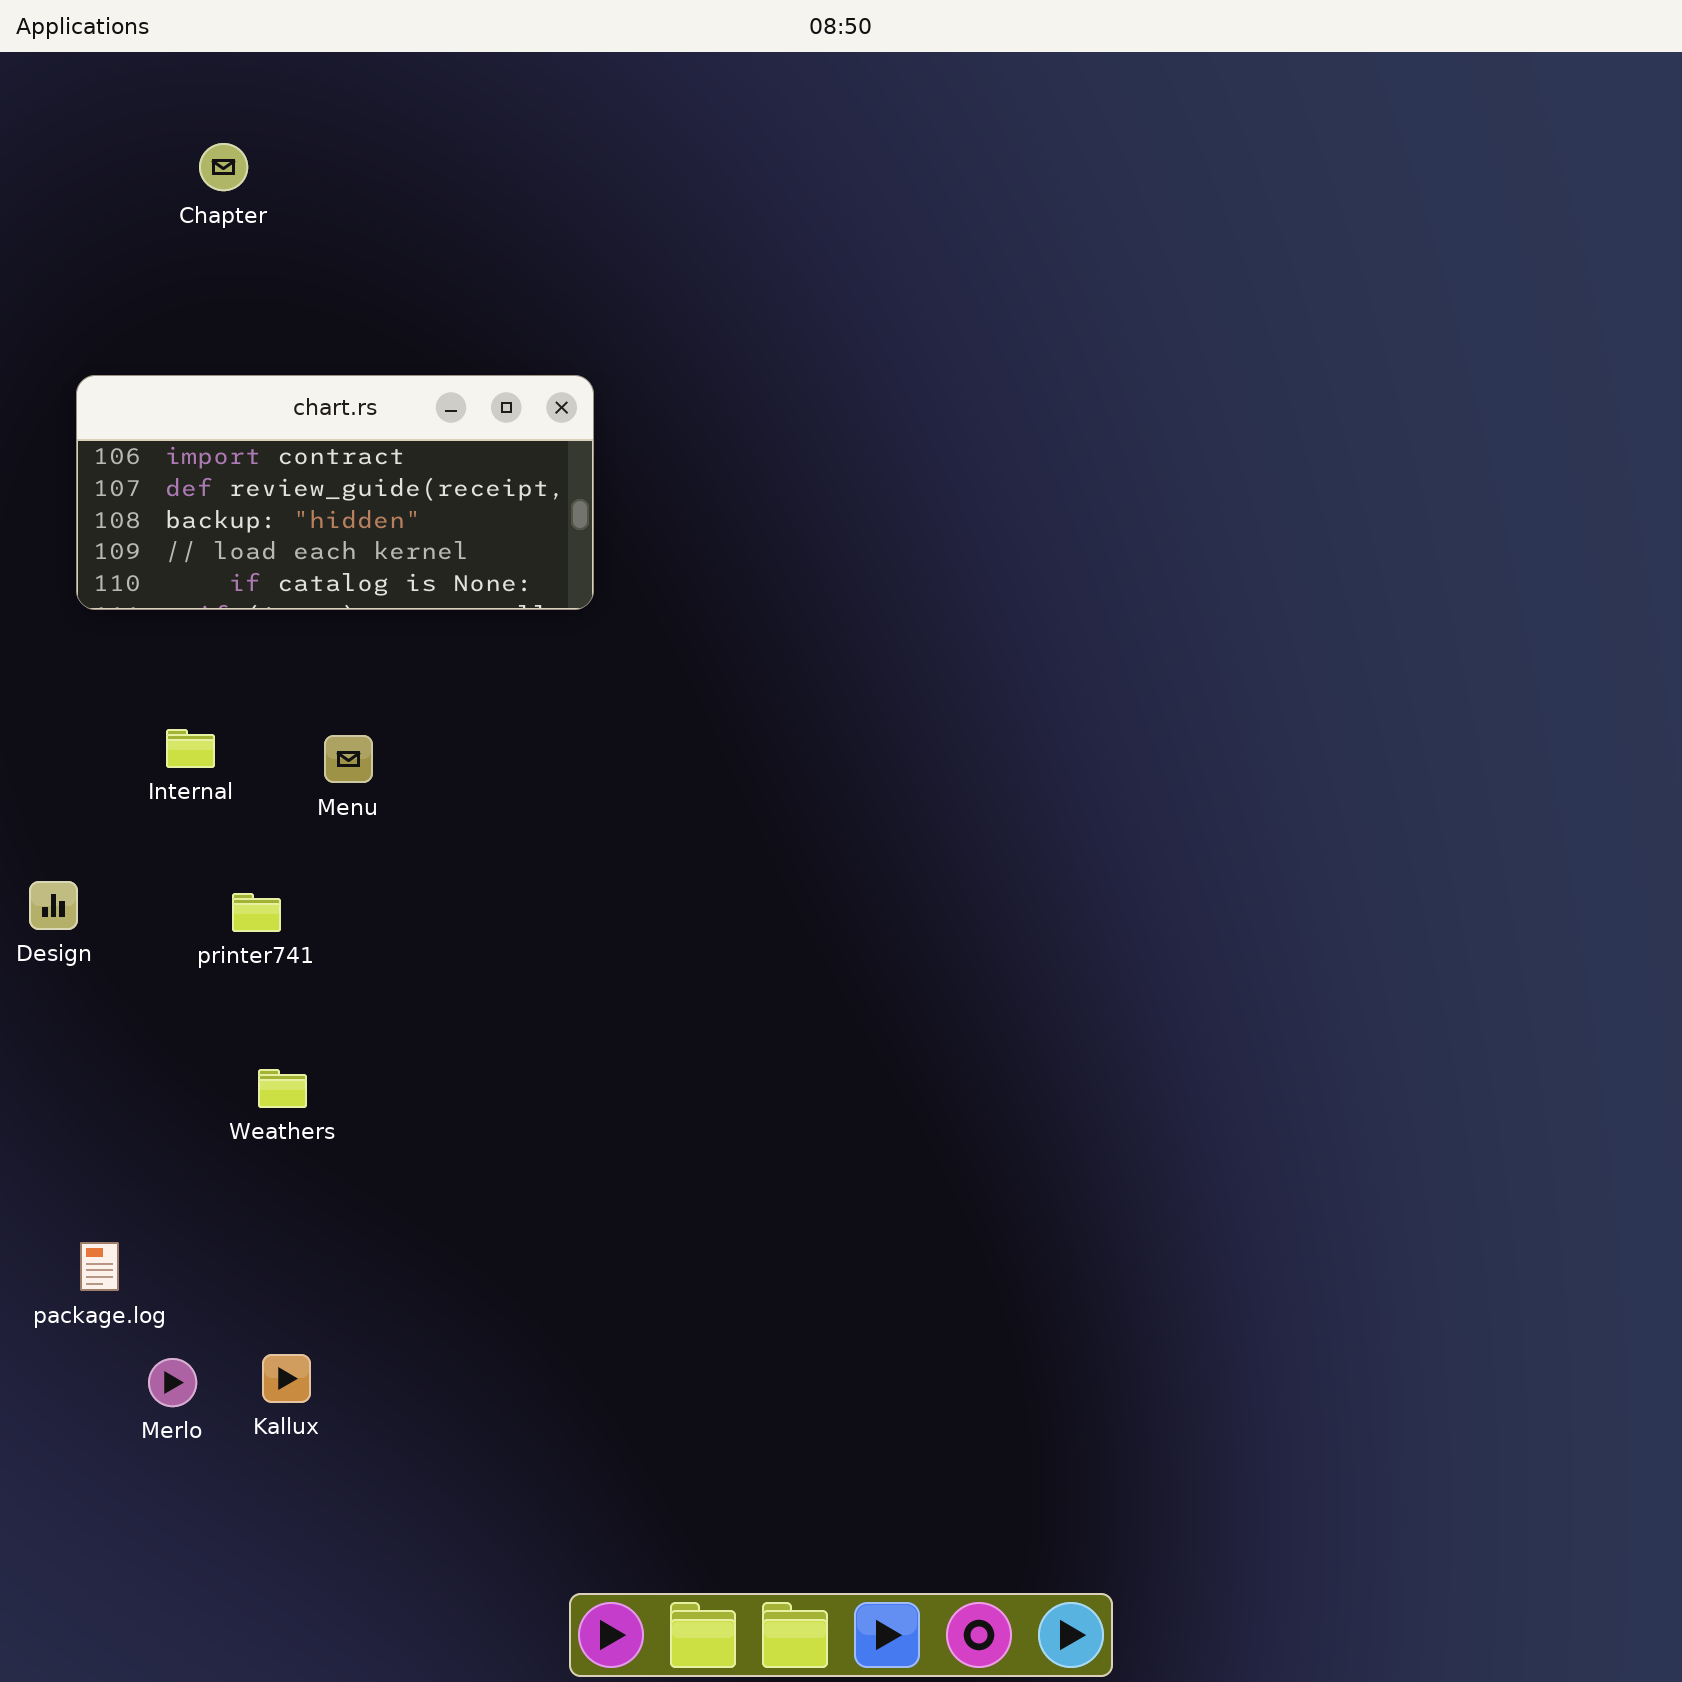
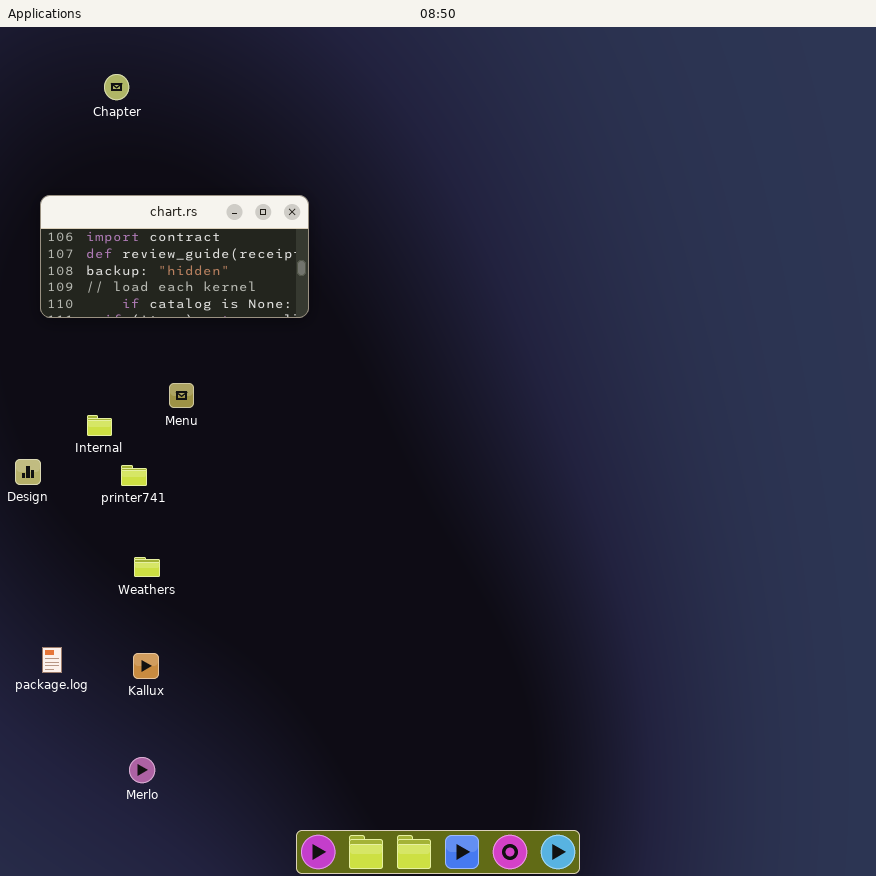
Internal: [166,729,215,768] -> [87,415,112,436], moved
Kallux: [262,1354,311,1403] -> [133,653,159,679], moved
Merlo: [148,1358,197,1407] -> [129,757,155,783], moved

